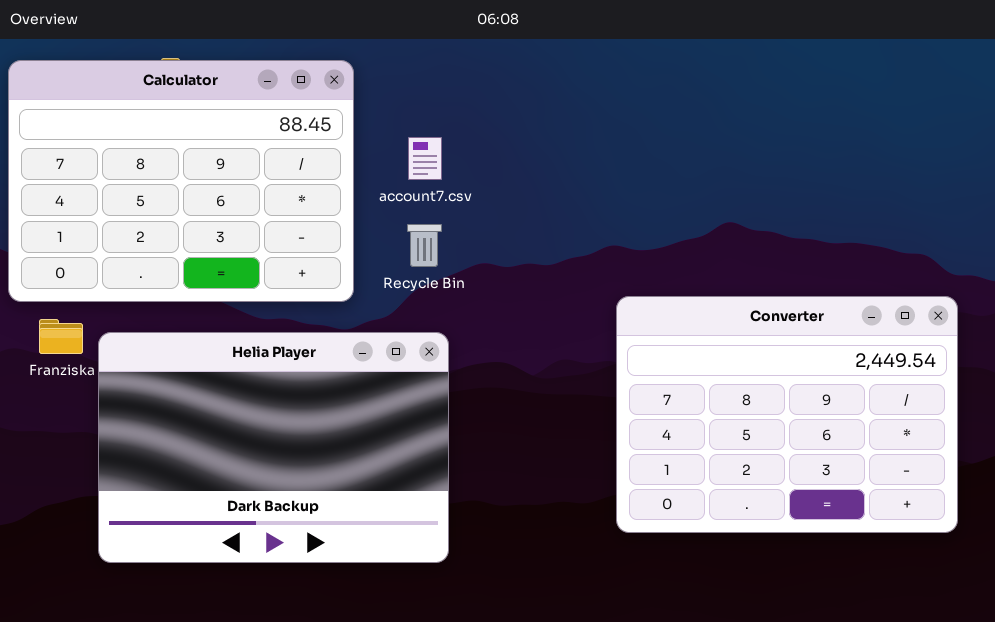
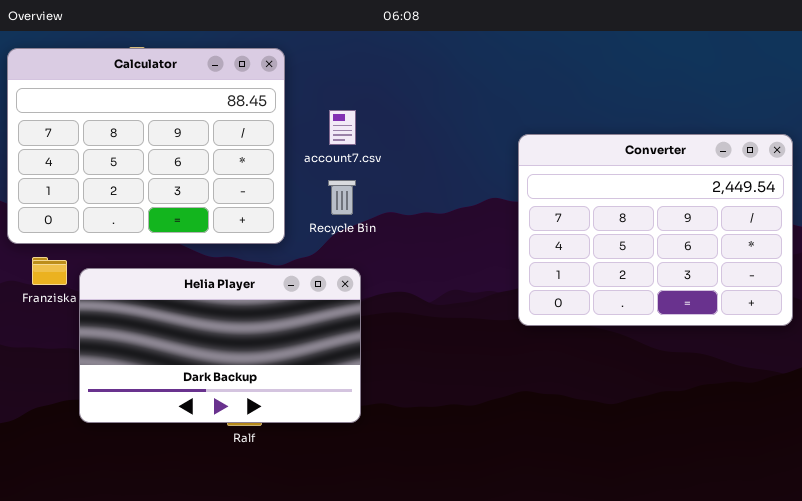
Converter: [616,296,958,533] -> [518,134,793,326], moved
Helia Player: [98,332,449,563] -> [79,268,361,423], resized

